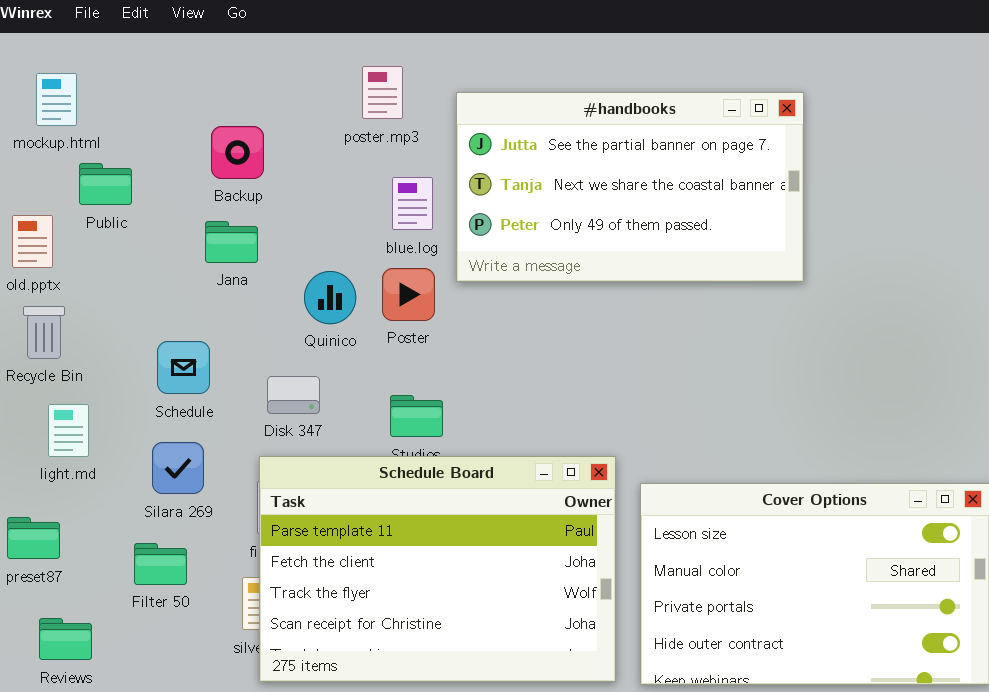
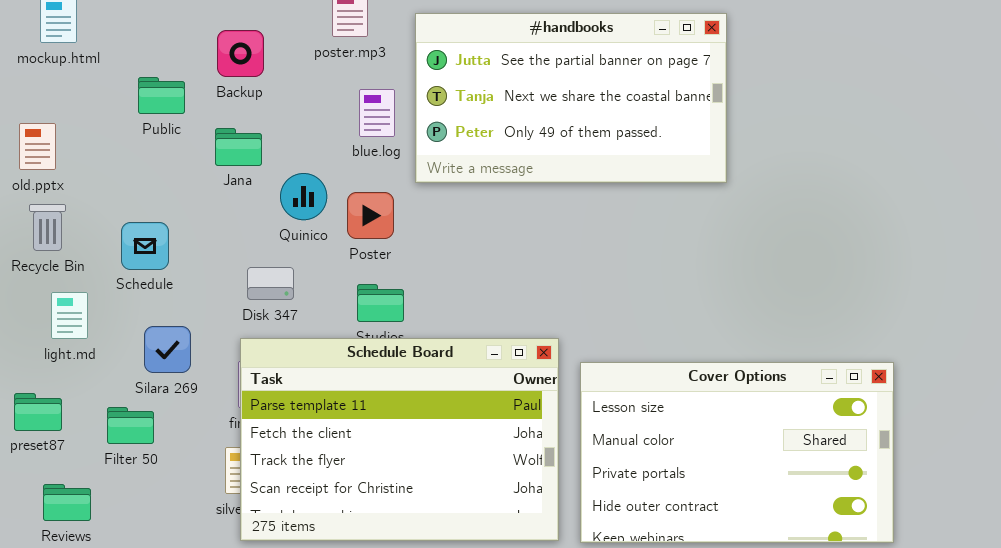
Backup: [211,126,264,179] -> [217,30,264,77], moved
Public: [79,163,132,205] -> [138,77,185,114], moved
Jana: [205,221,258,263] -> [215,128,262,166], moved
Poster: [382,268,435,321] -> [347,192,394,239], moved
Schedule: [157,341,210,394] -> [121,222,169,270], moved
Filter 50: [134,543,187,585] -> [107,407,154,444], moved

